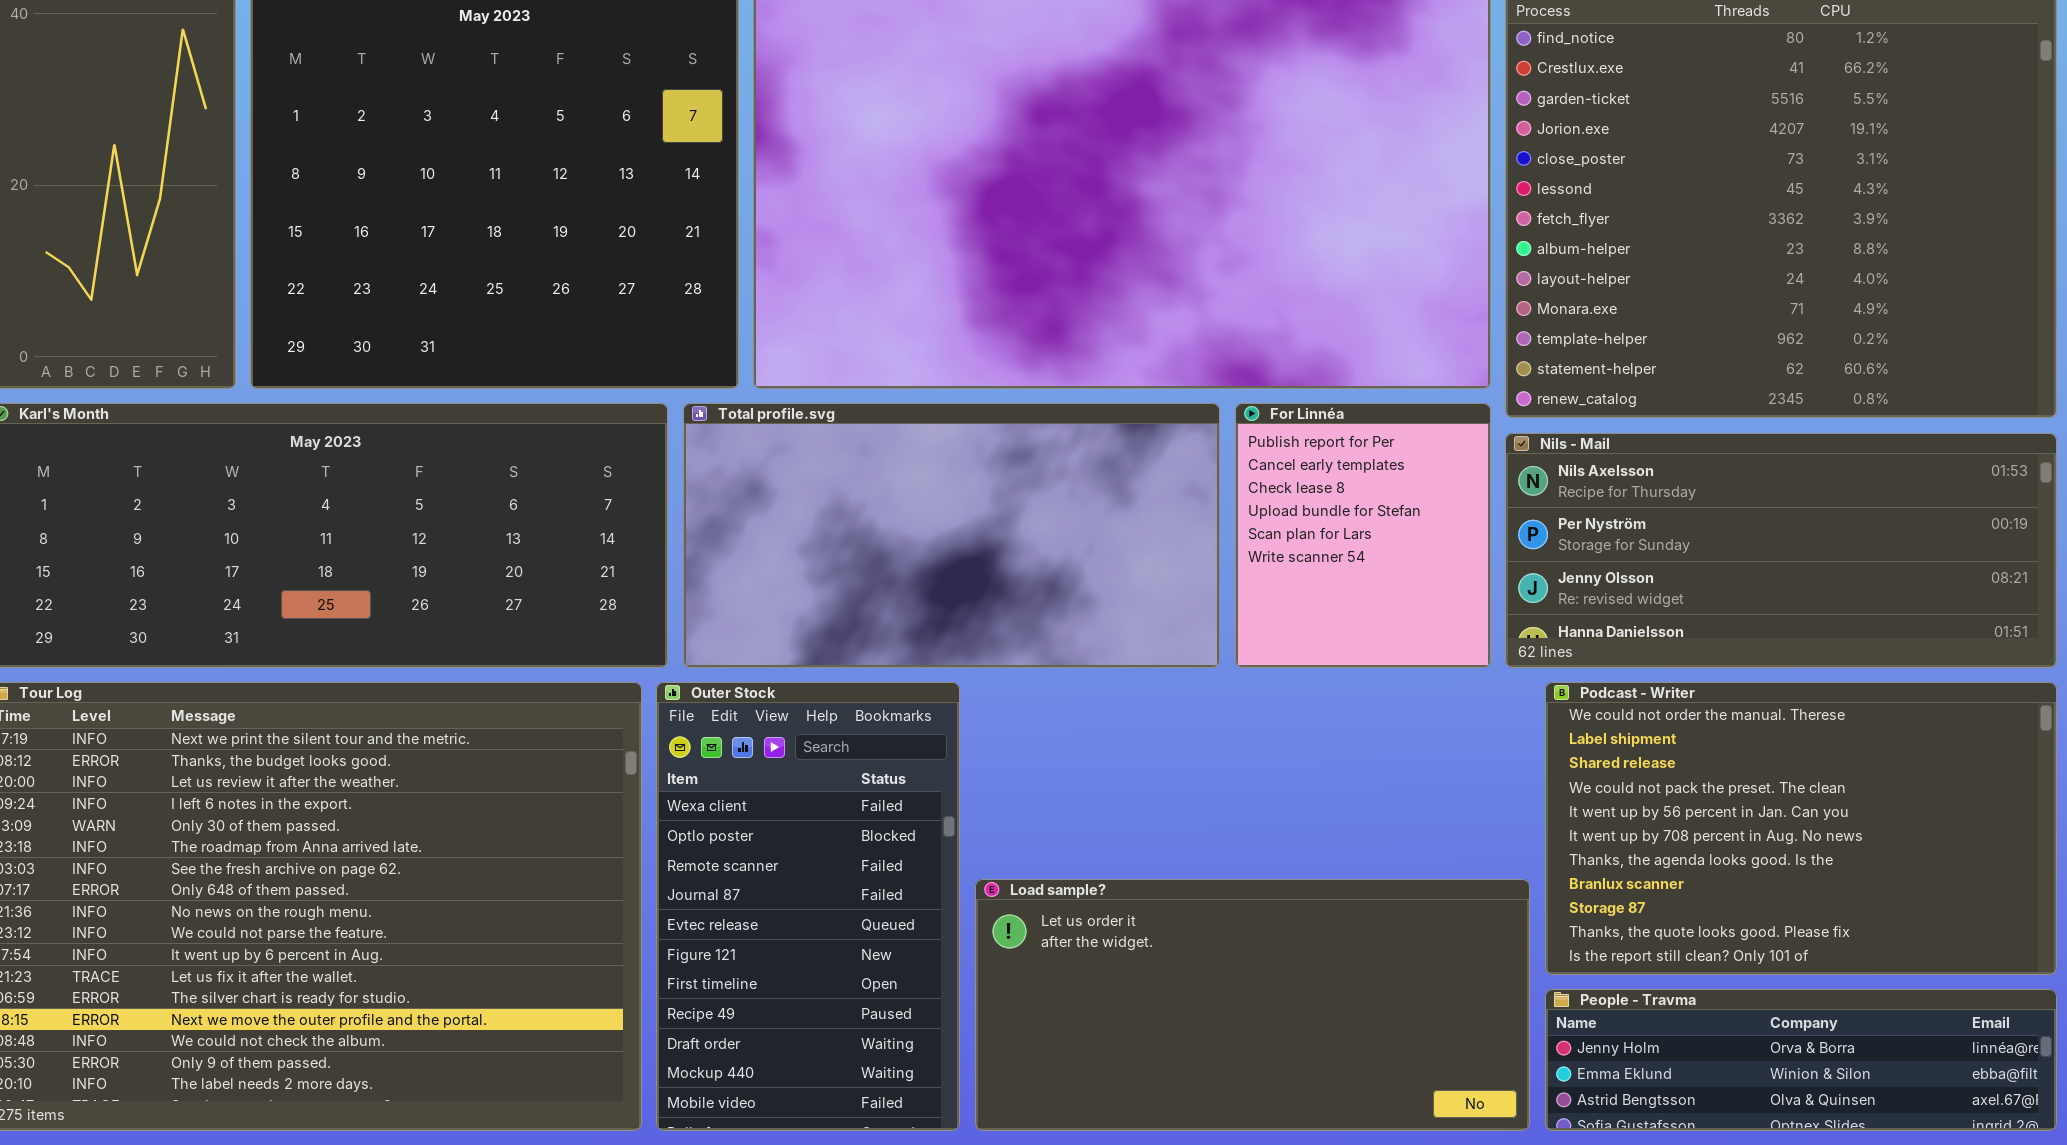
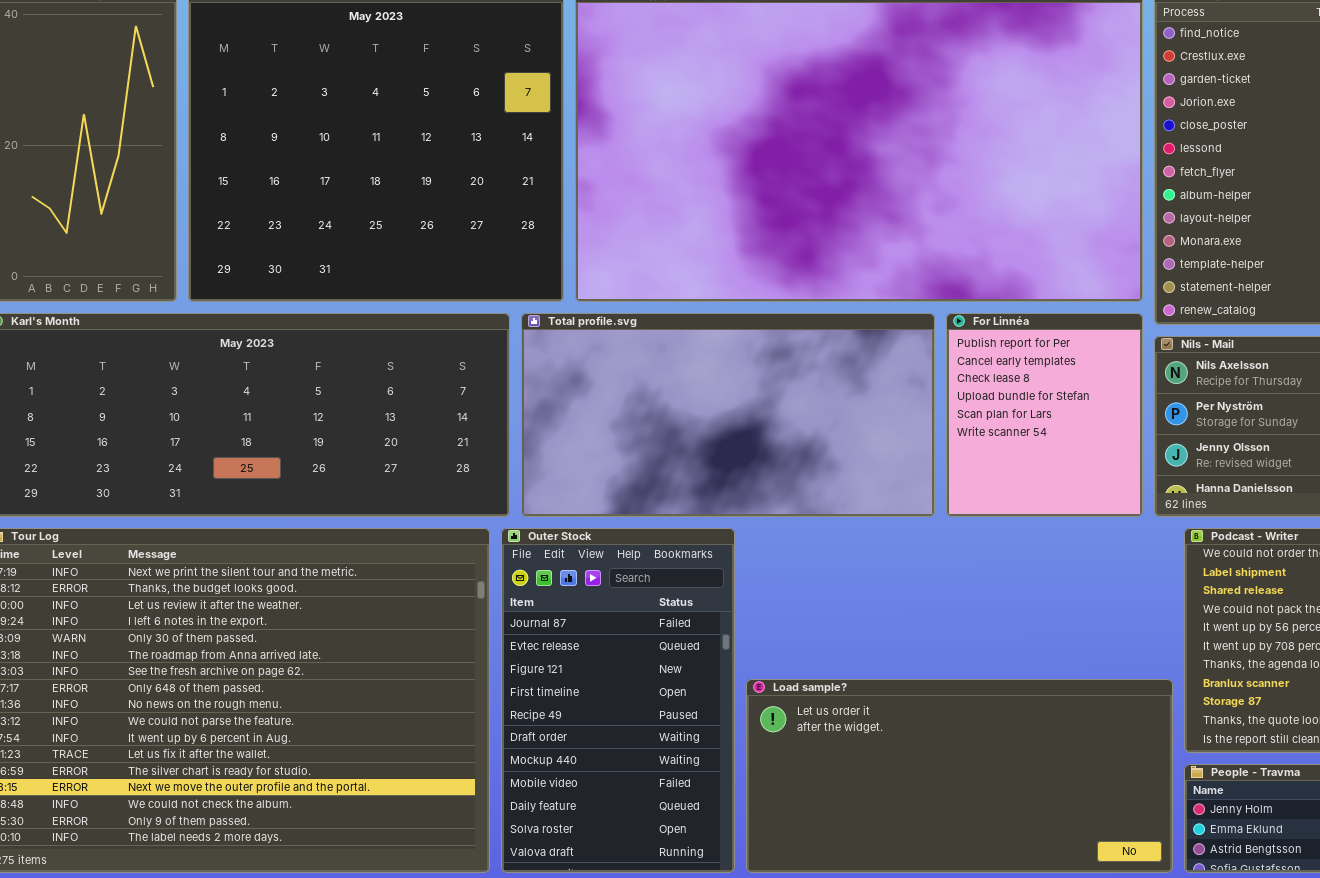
Outer Stock: [656,682,960,1131] -> [501,528,735,873], scrolled down 3 rows

